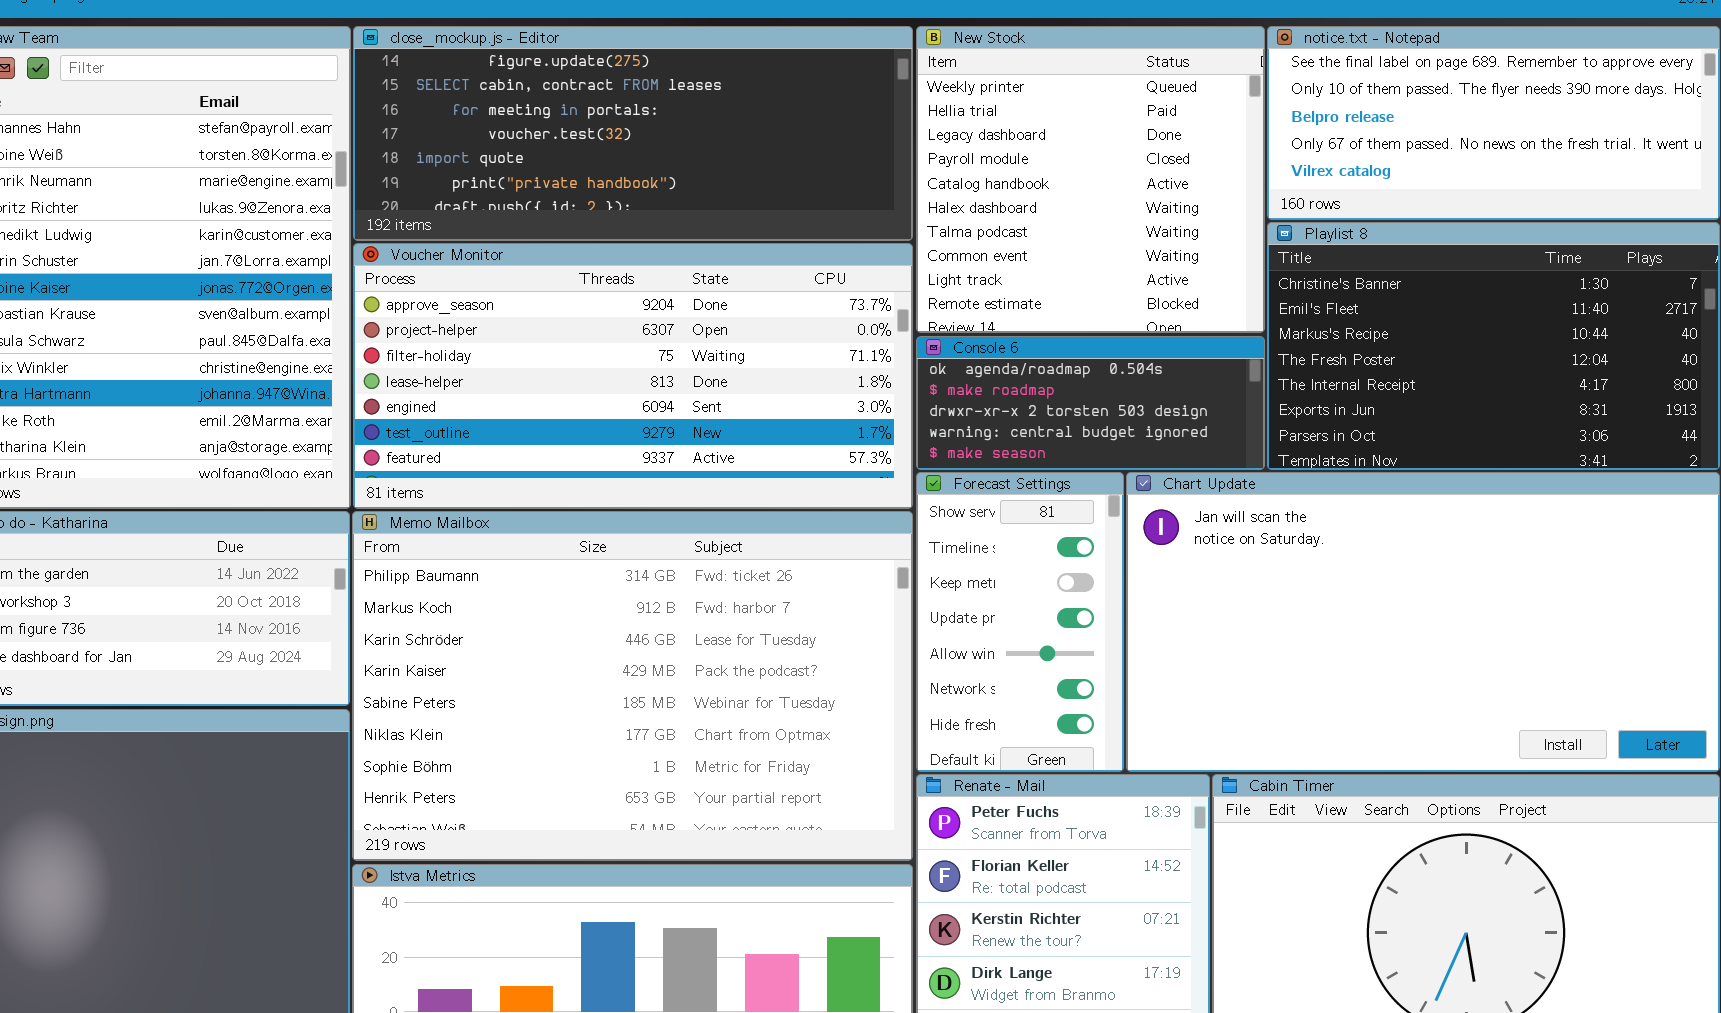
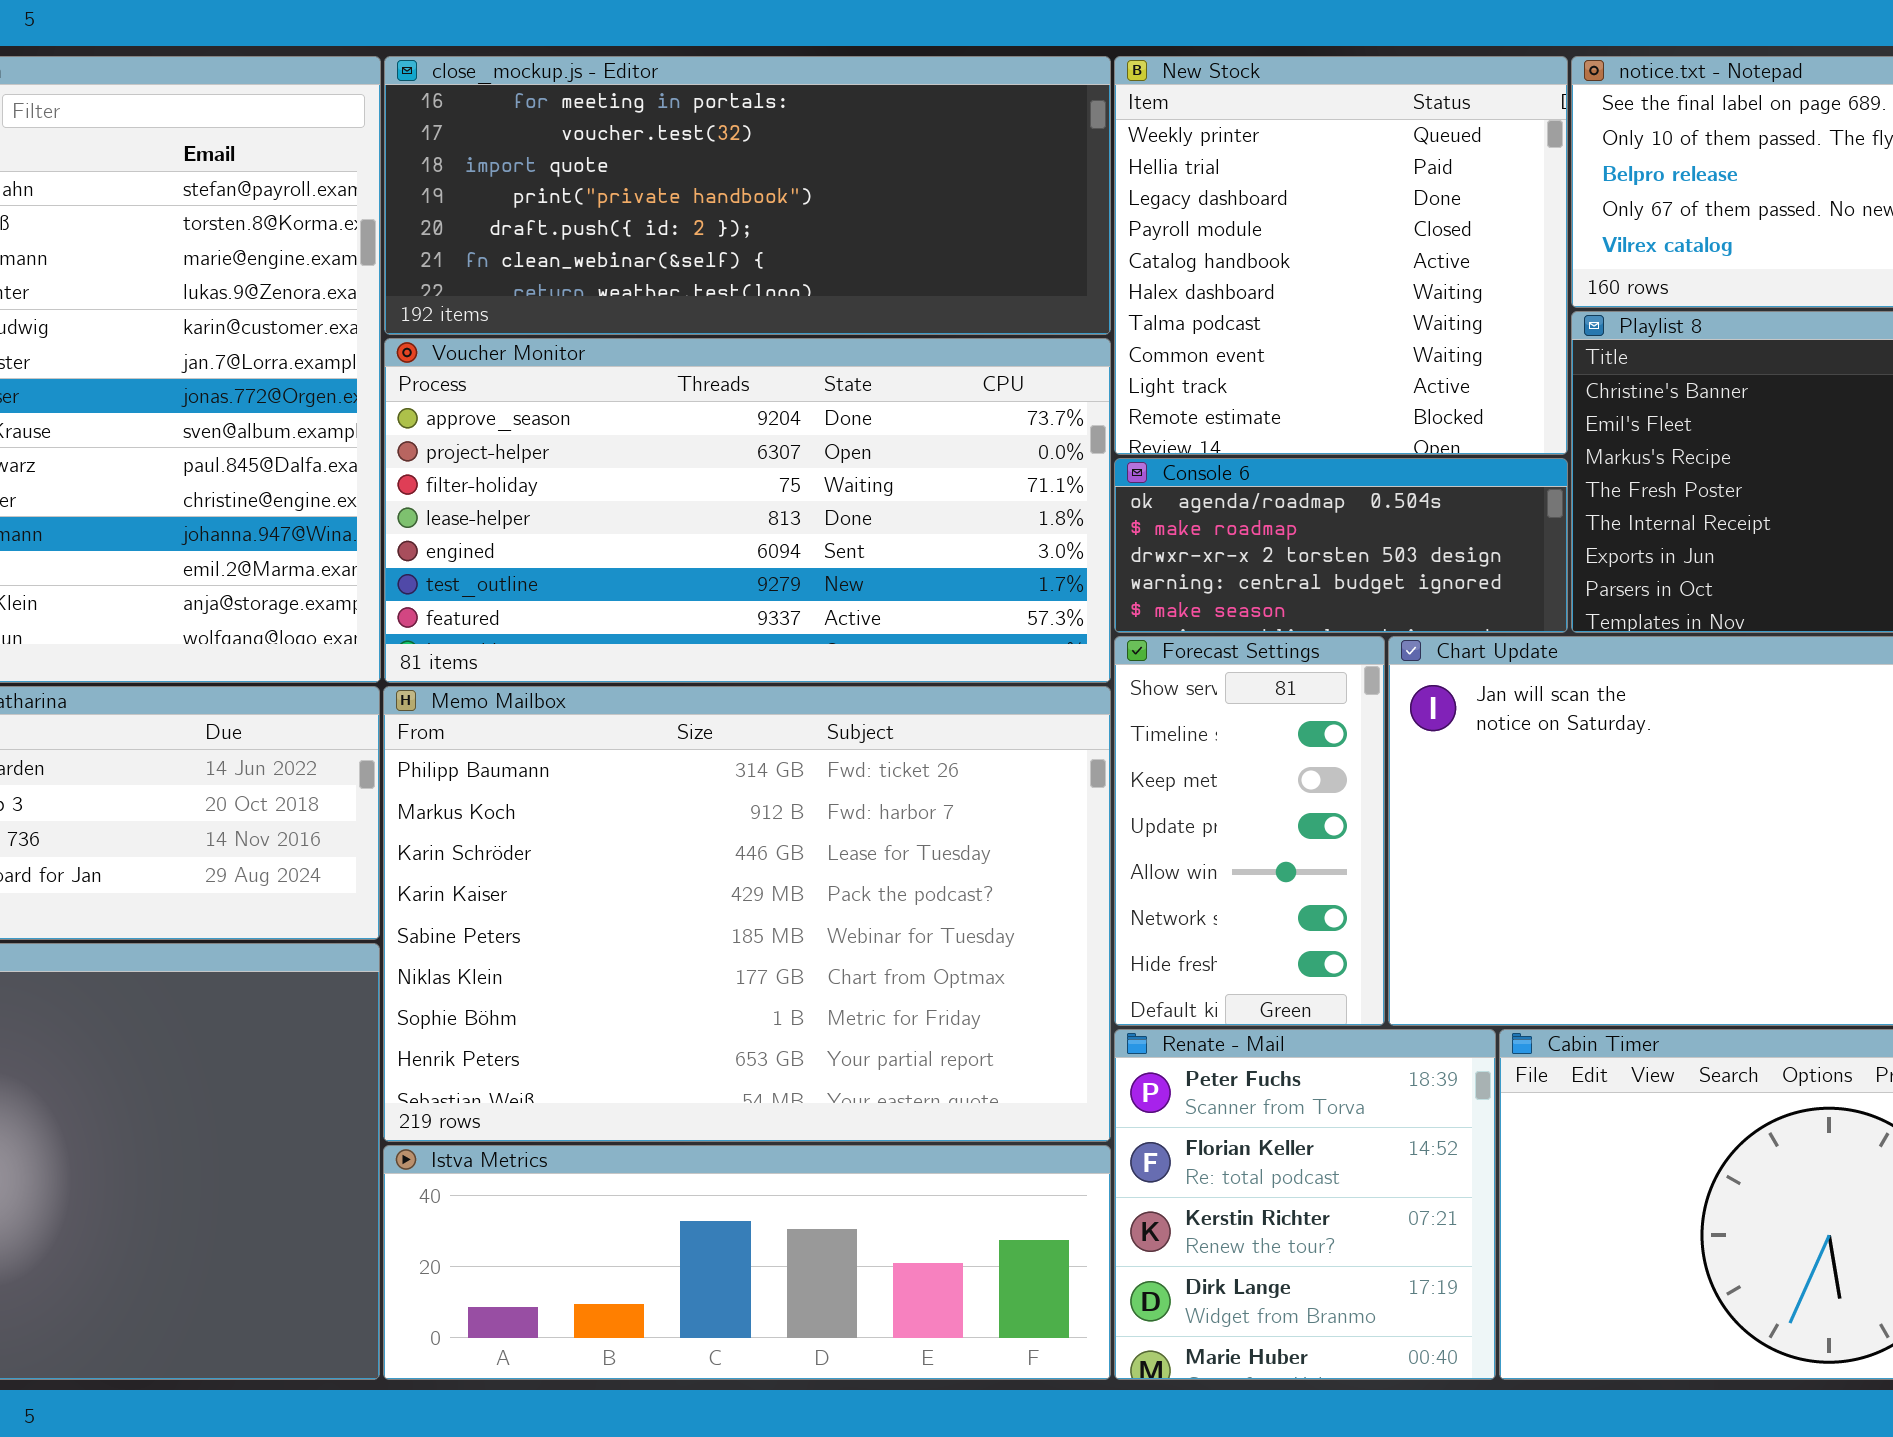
close_mockup.js - Editor: [353,26,913,241] -> [384,56,1111,335], scrolled down 2 rows

